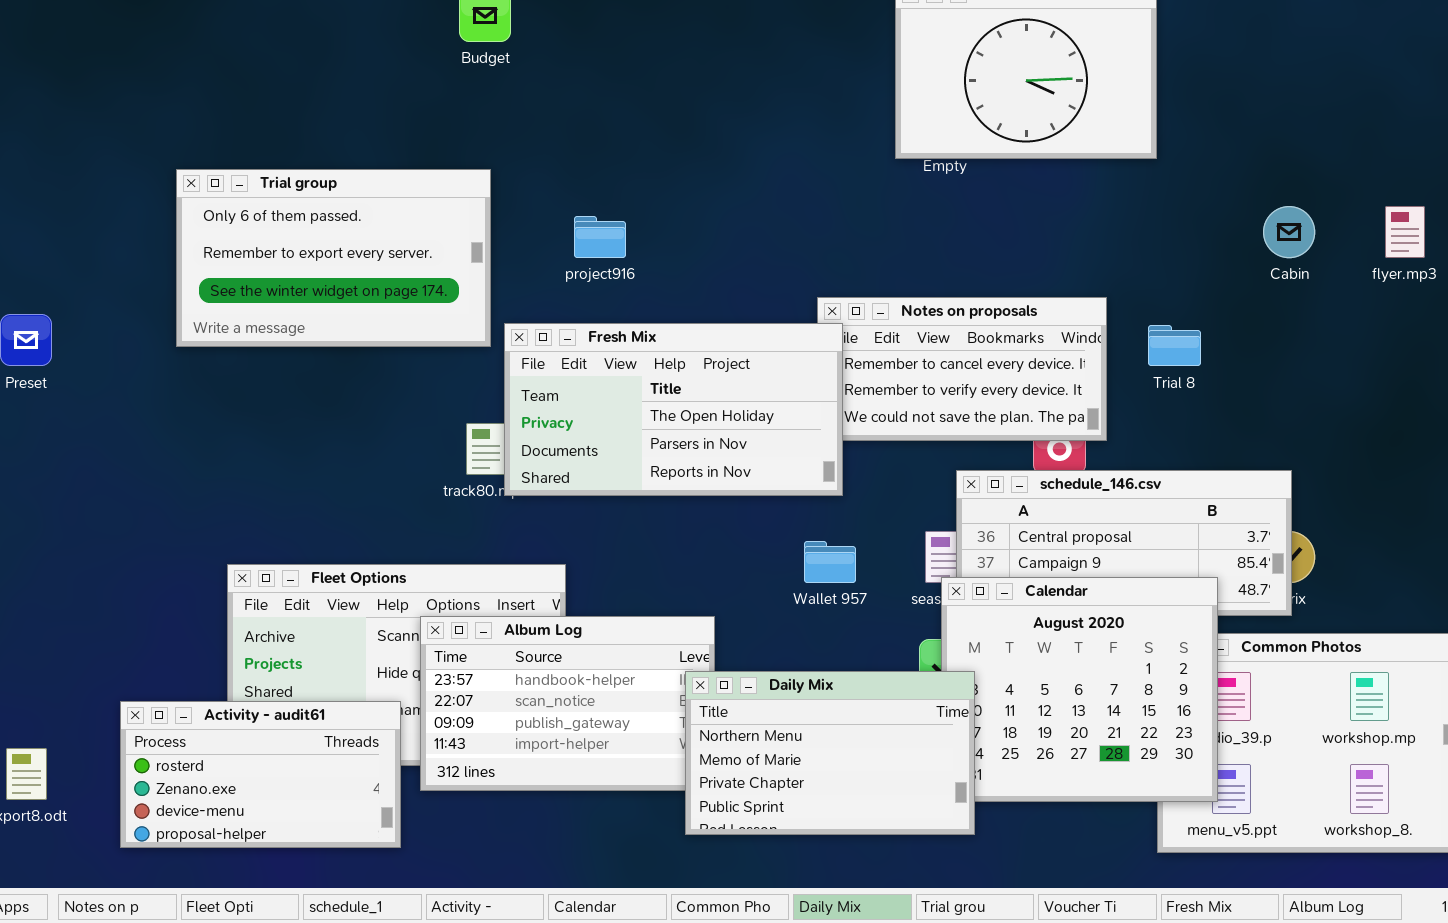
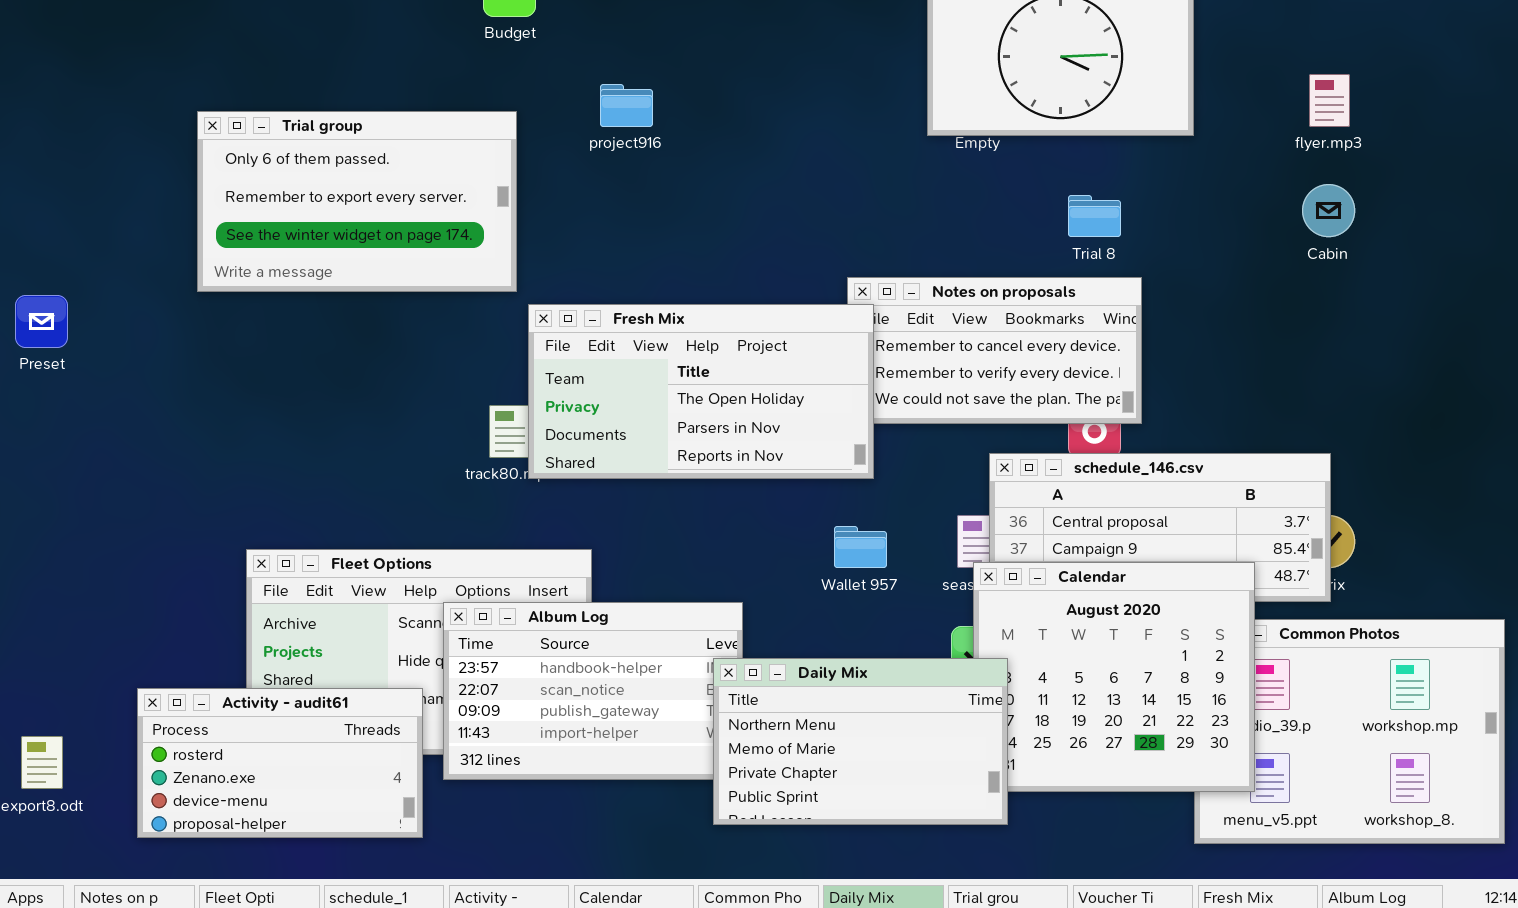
Trial group: [176,169,491,347] -> [197,111,517,292], moved
flyer.mp3: [1385,206,1425,258] -> [1309,74,1350,127], moved
project916: [574,216,626,258] -> [600,84,653,127], moved
Trial 8: [1148,325,1201,366] -> [1068,195,1121,237], moved

